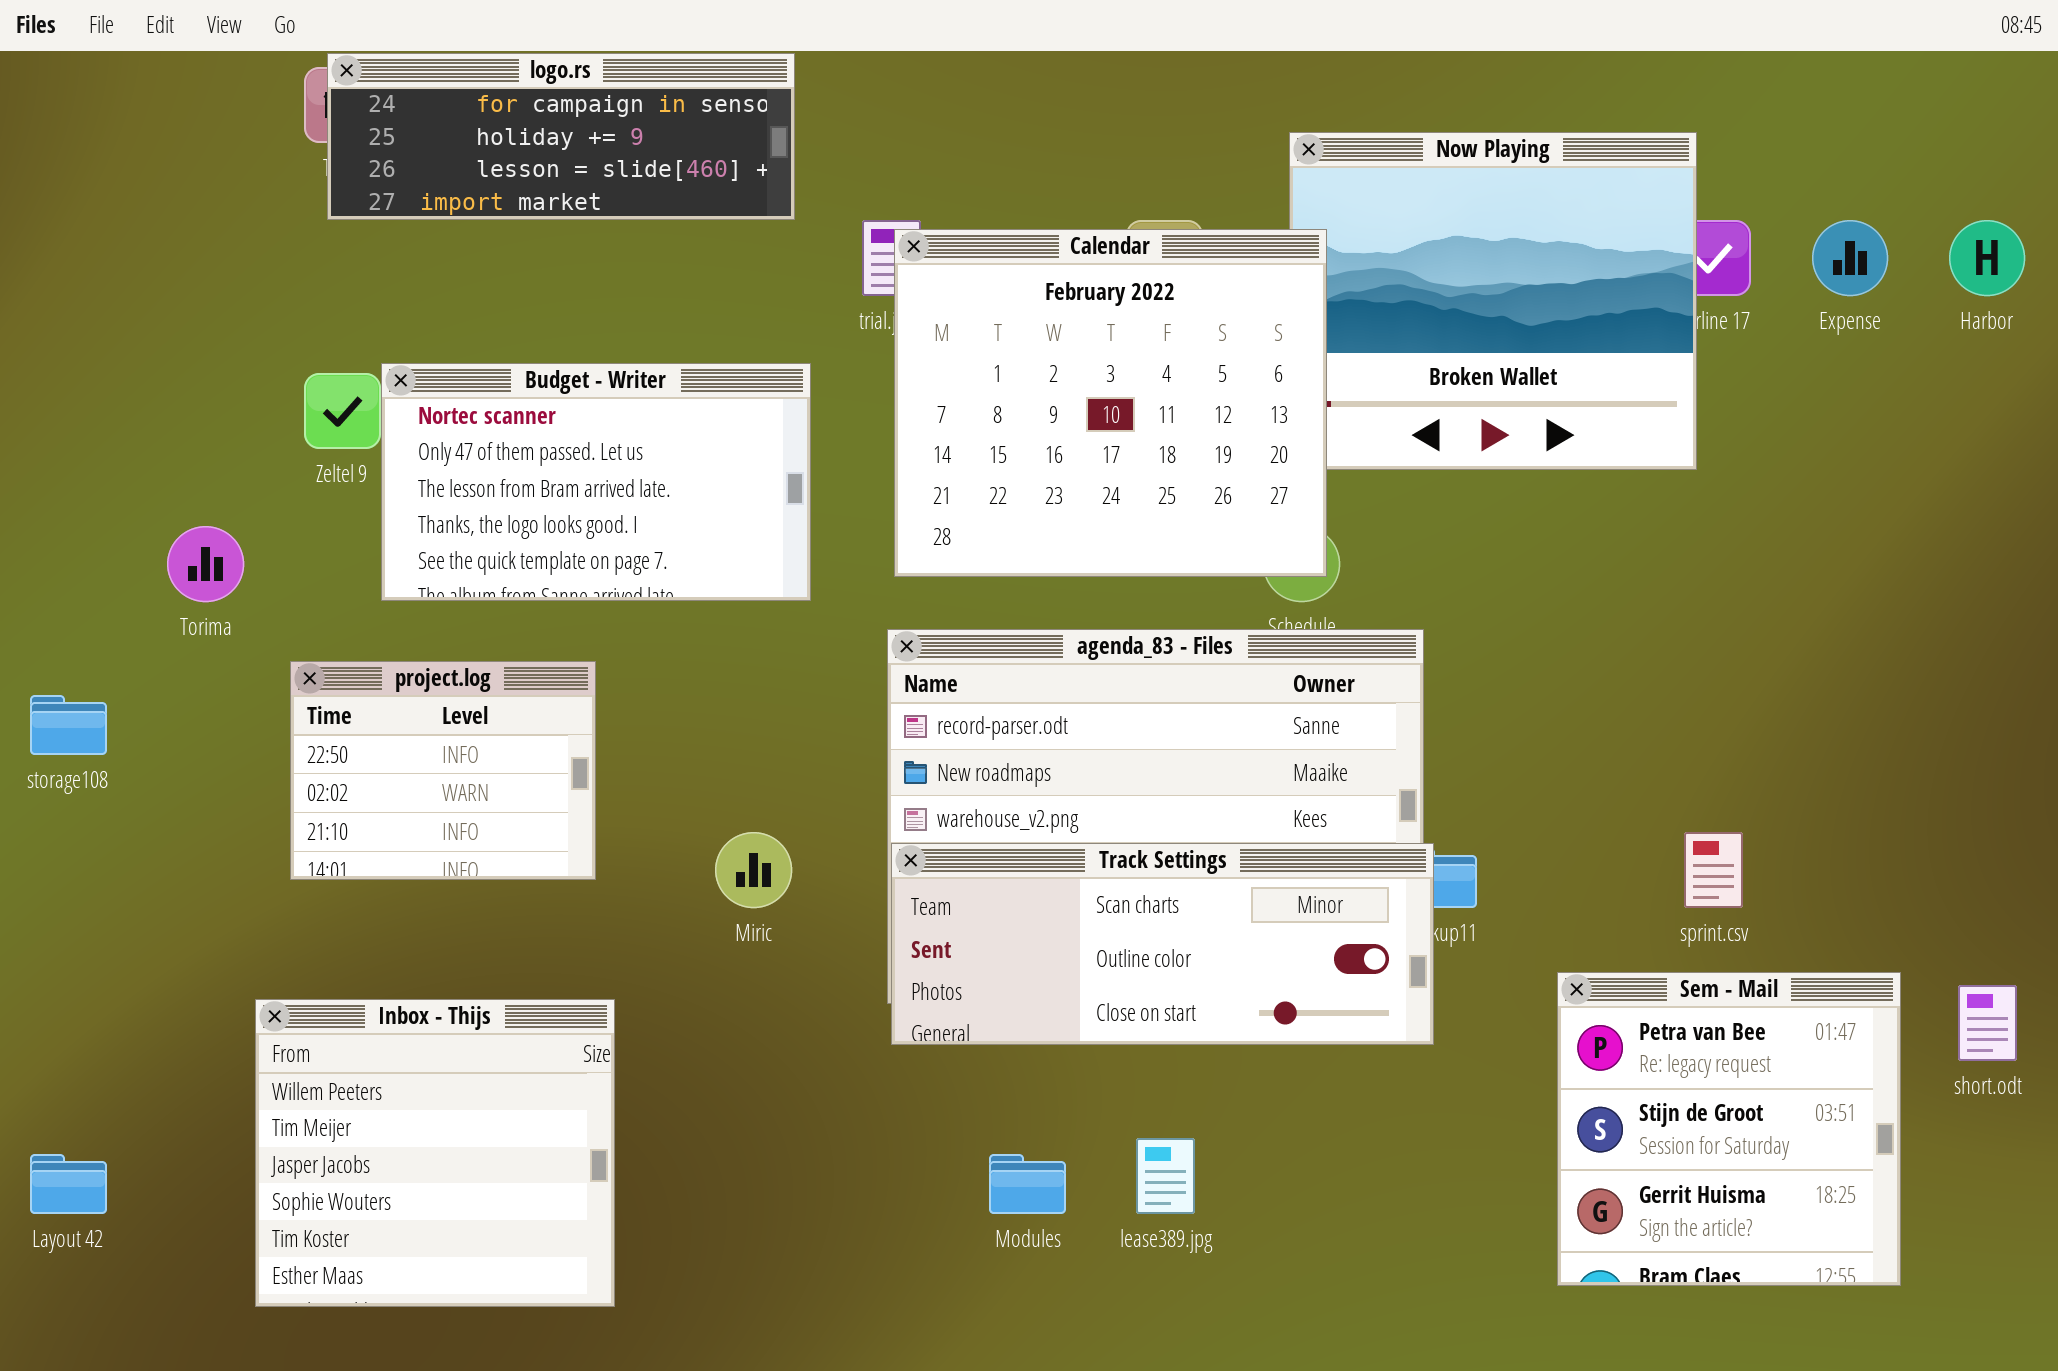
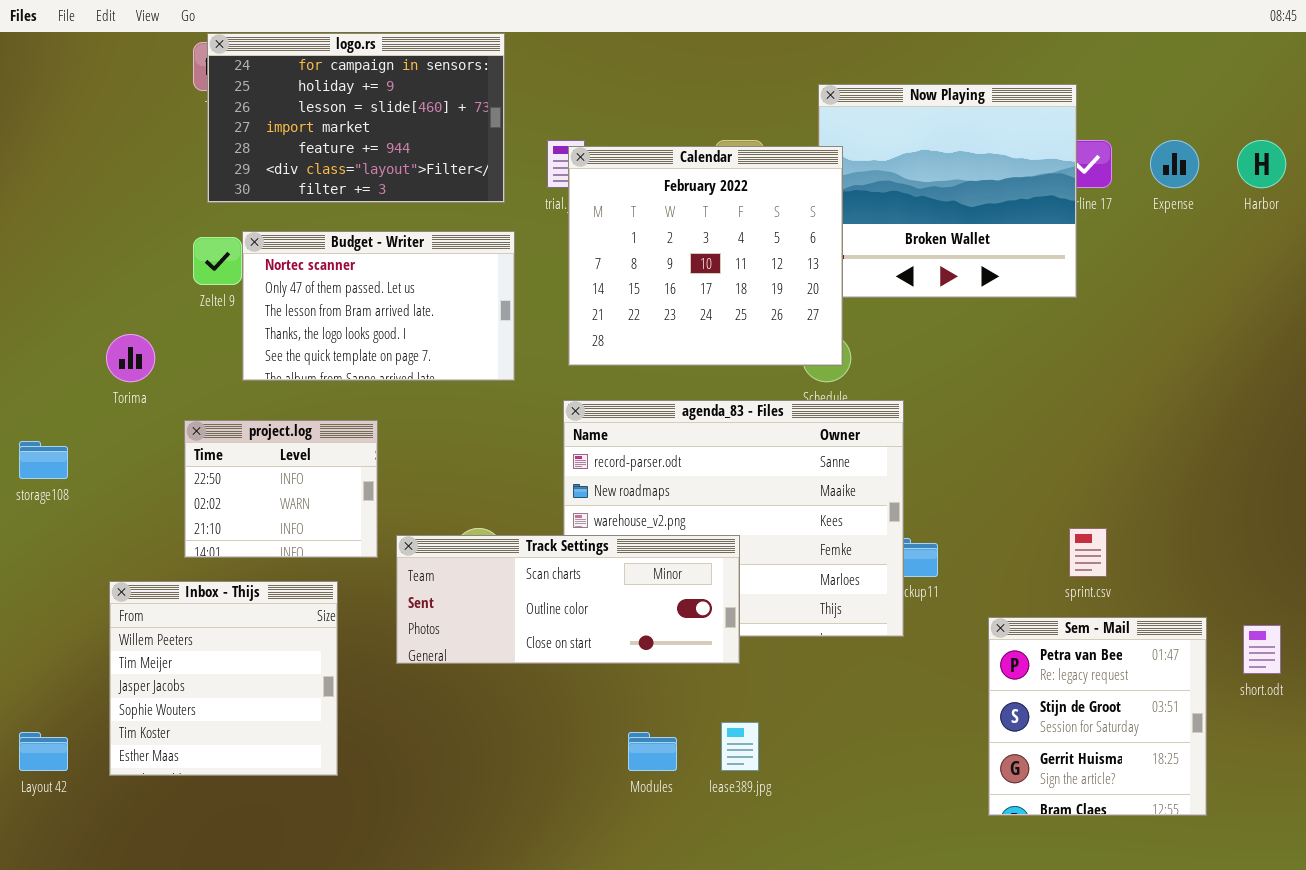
logo.rs: [327,53,795,220] -> [207,33,505,203], resized
Track Settings: [891,843,1434,1045] -> [396,535,740,664], moved
Inbox - Thijs: [255,999,615,1307] -> [109,581,338,776], moved

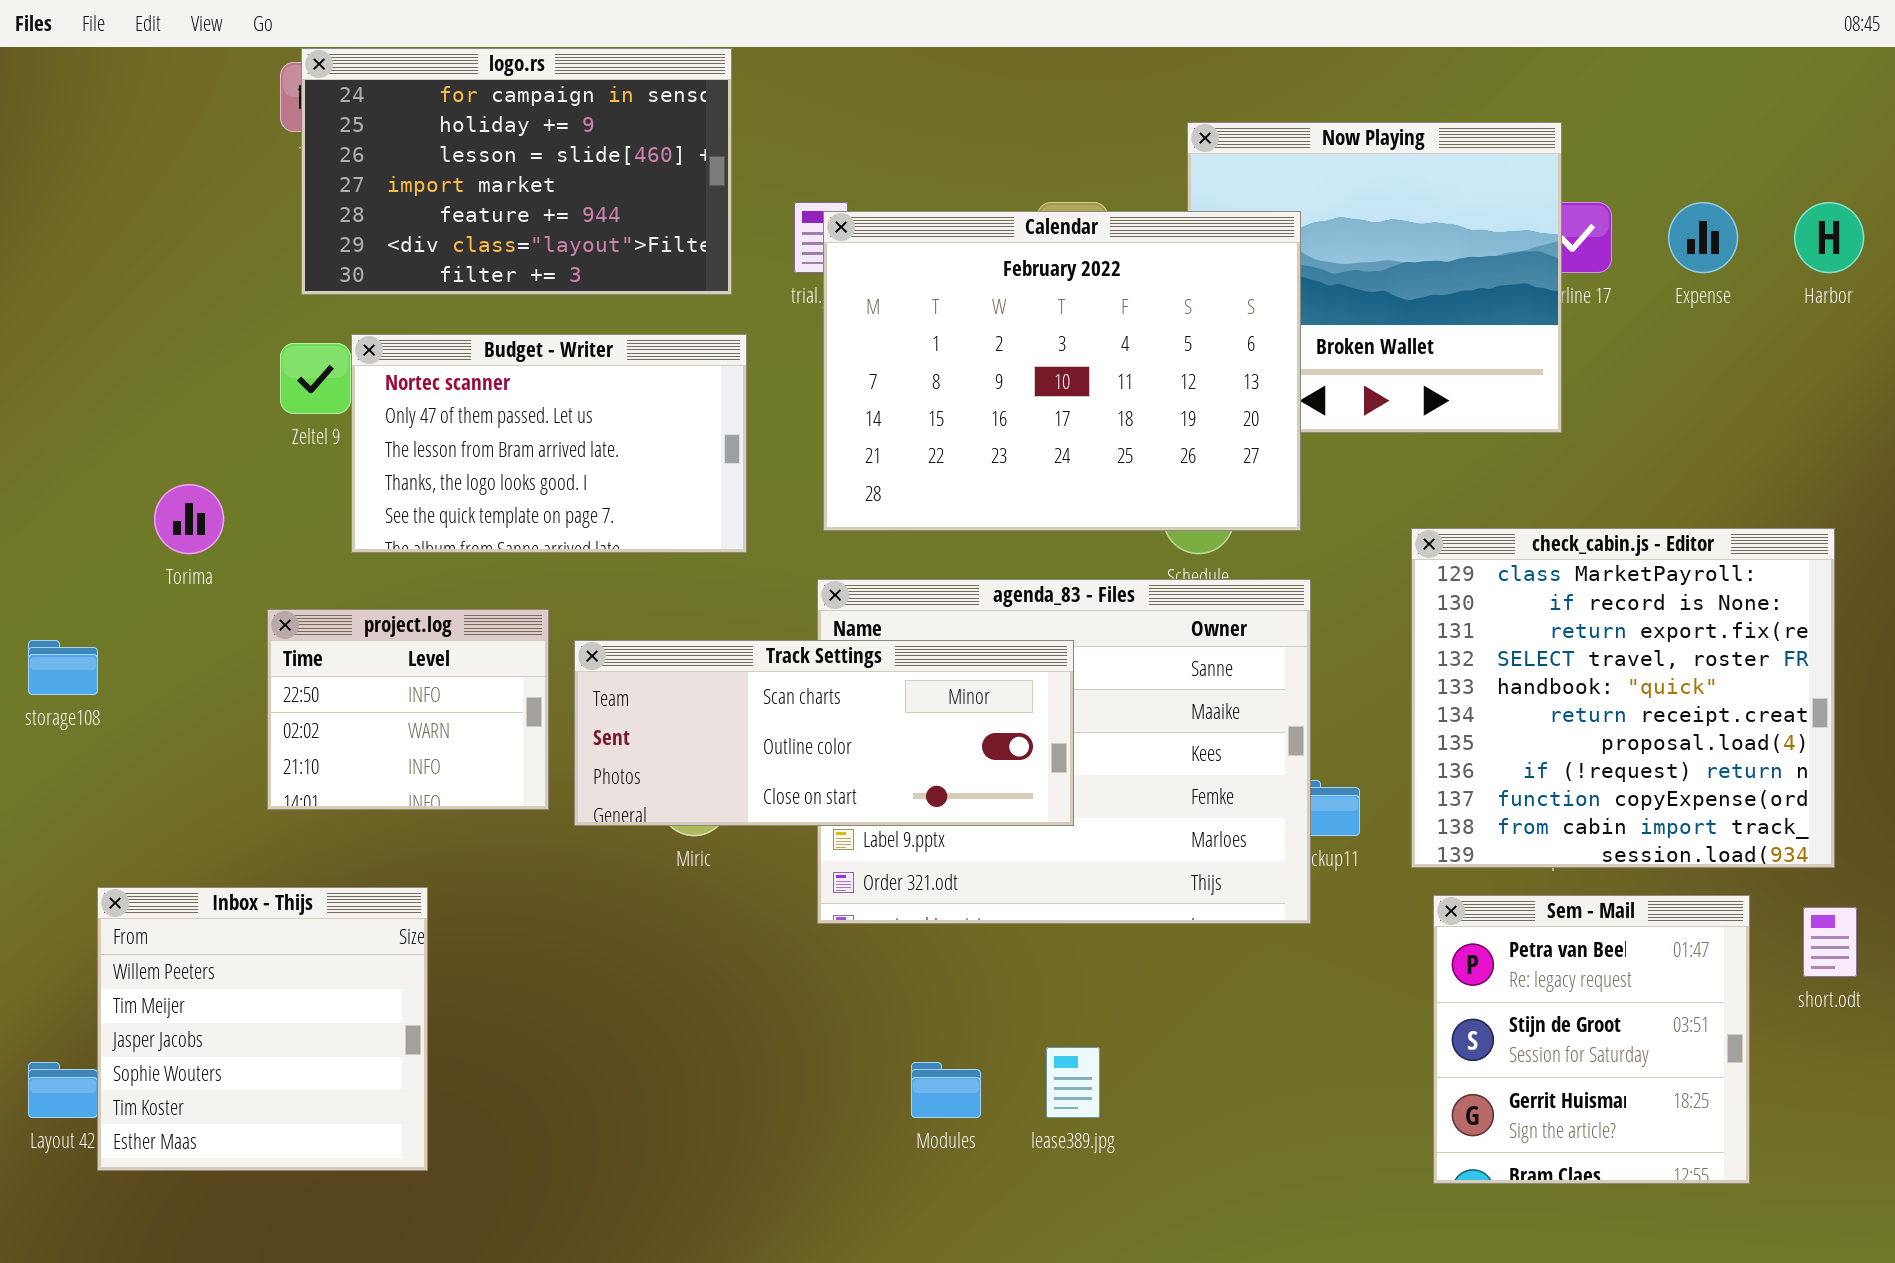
Calendar: [568,146,843,366] -> [823,211,1301,531], resized
check_cabin.js - Editor: none -> [1411,528,1835,868], opened
Track Settings: [396,535,740,664] -> [574,640,1074,826], moved
Inbox - Thijs: [109,581,338,776] -> [97,887,428,1171], moved

